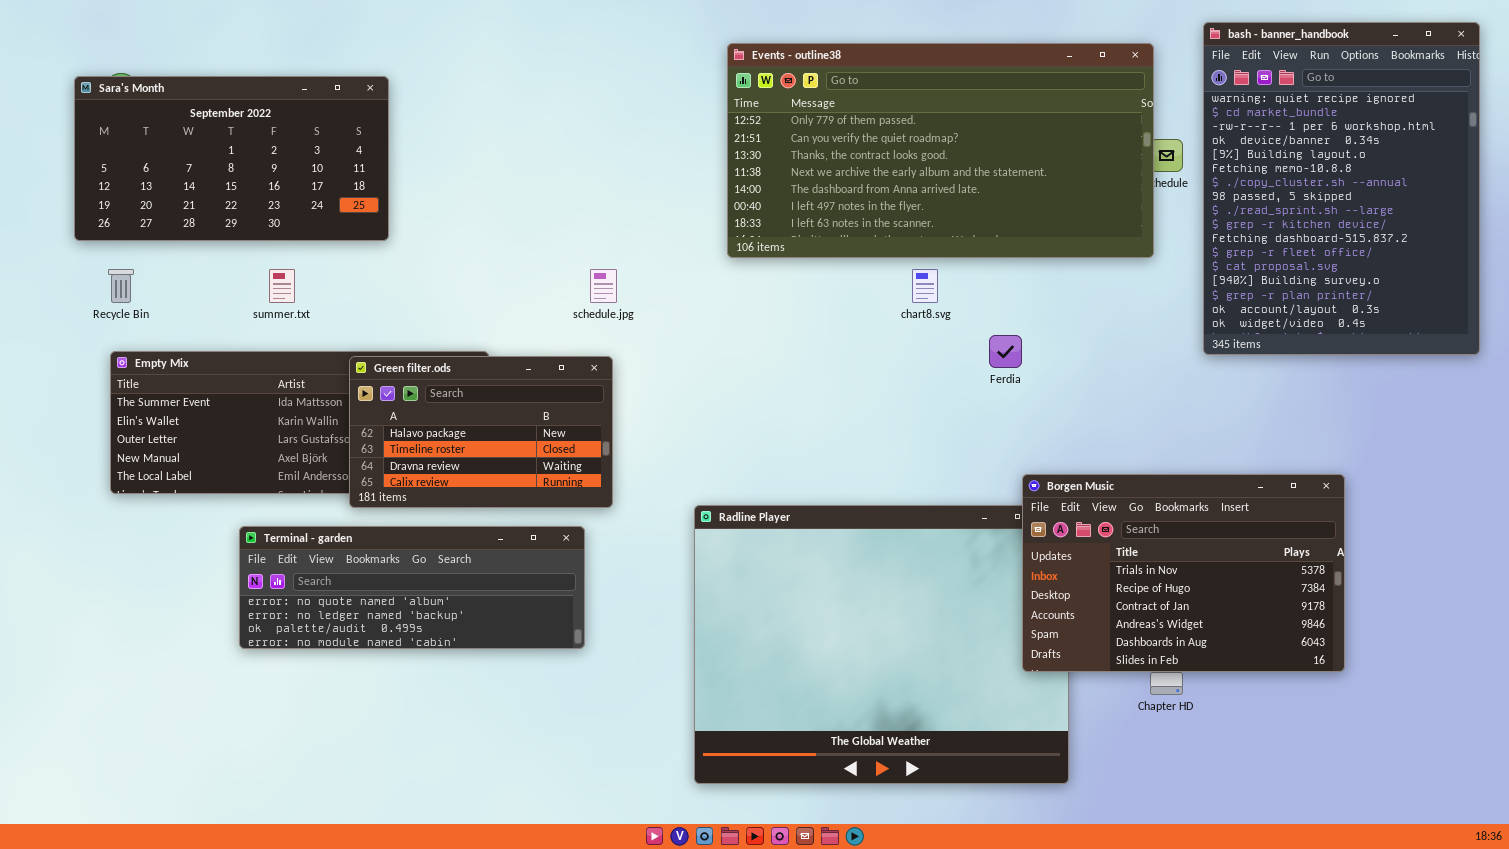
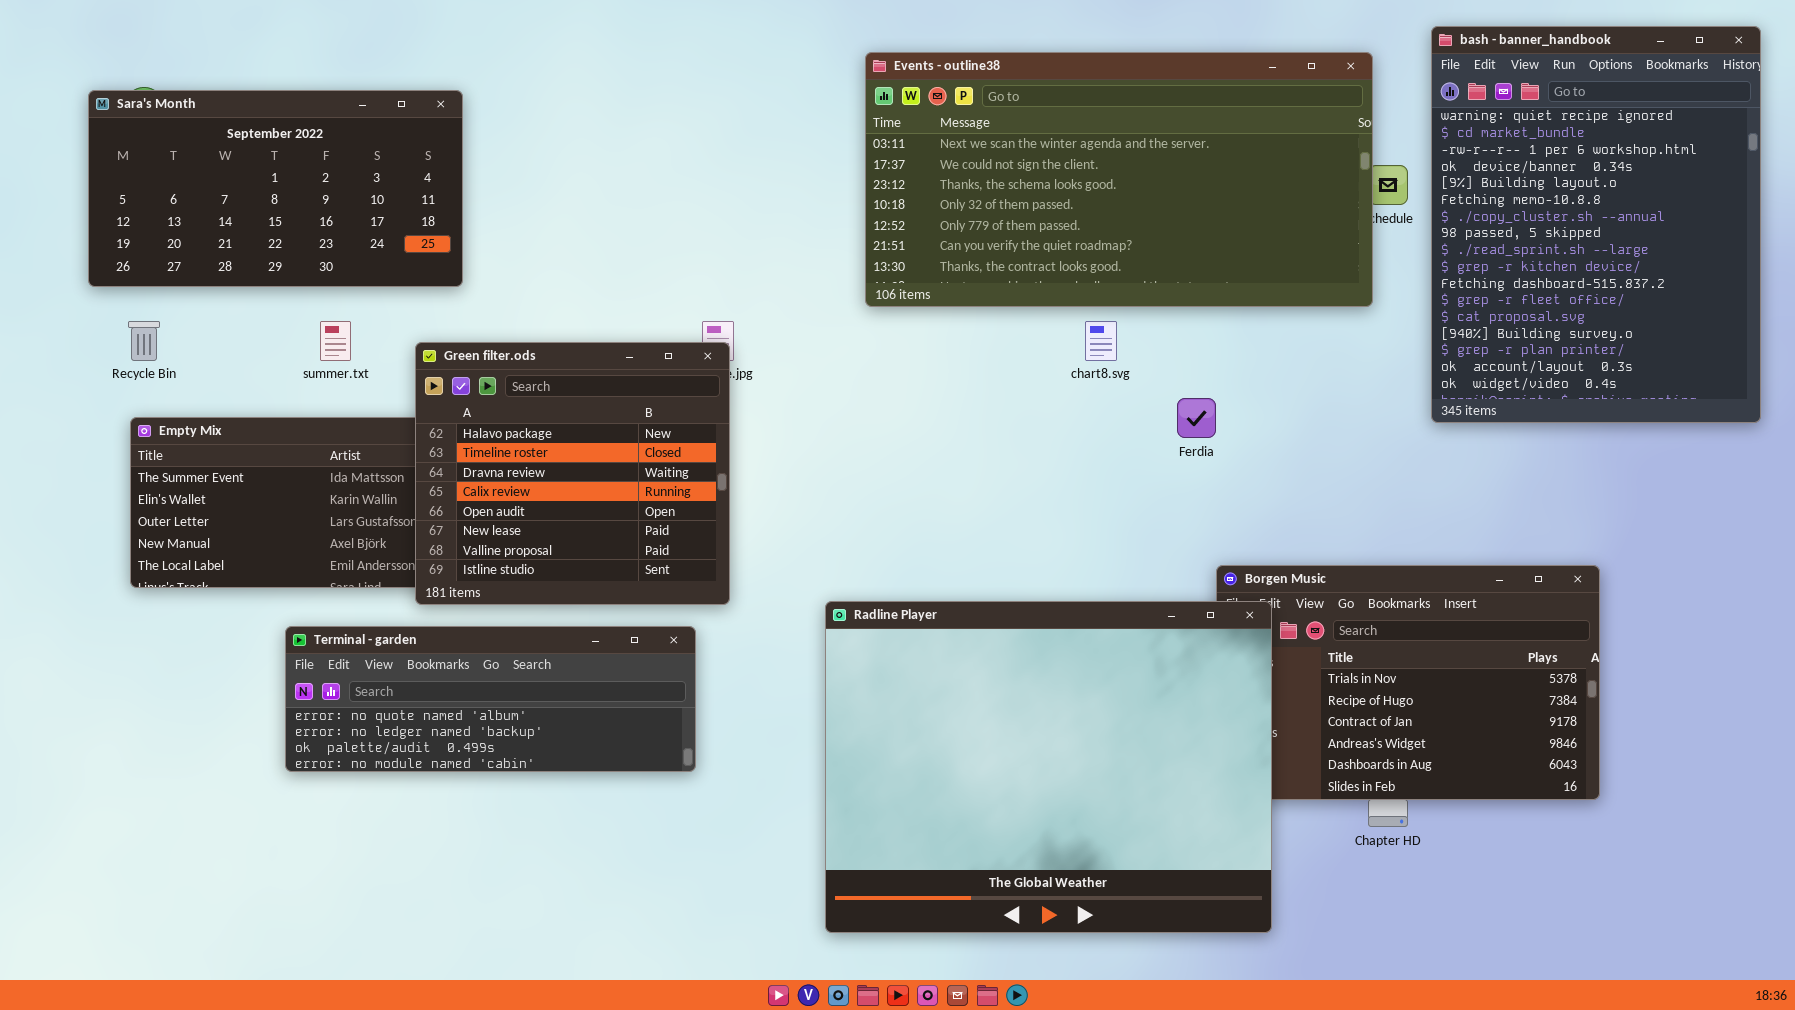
Events - outline38: [727,43,1154,258] -> [865,52,1373,307], scrolled up 4 rows
Green filter.ods: [349,356,613,508] -> [415,342,730,605], resized
Radline Player: [694,505,1069,784] -> [825,601,1272,933], raised

